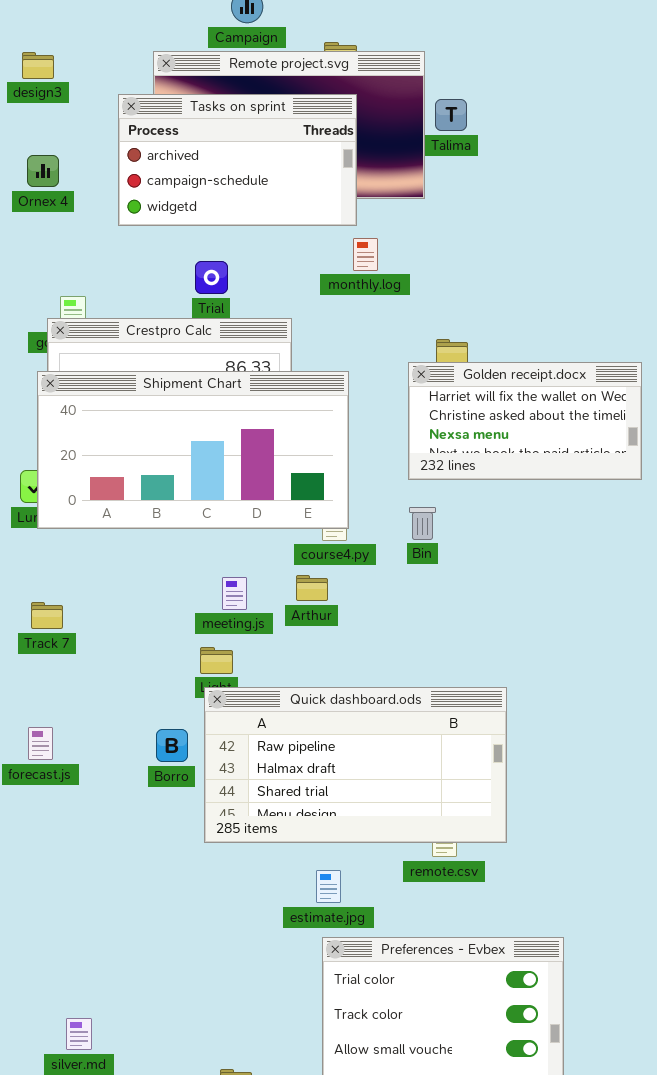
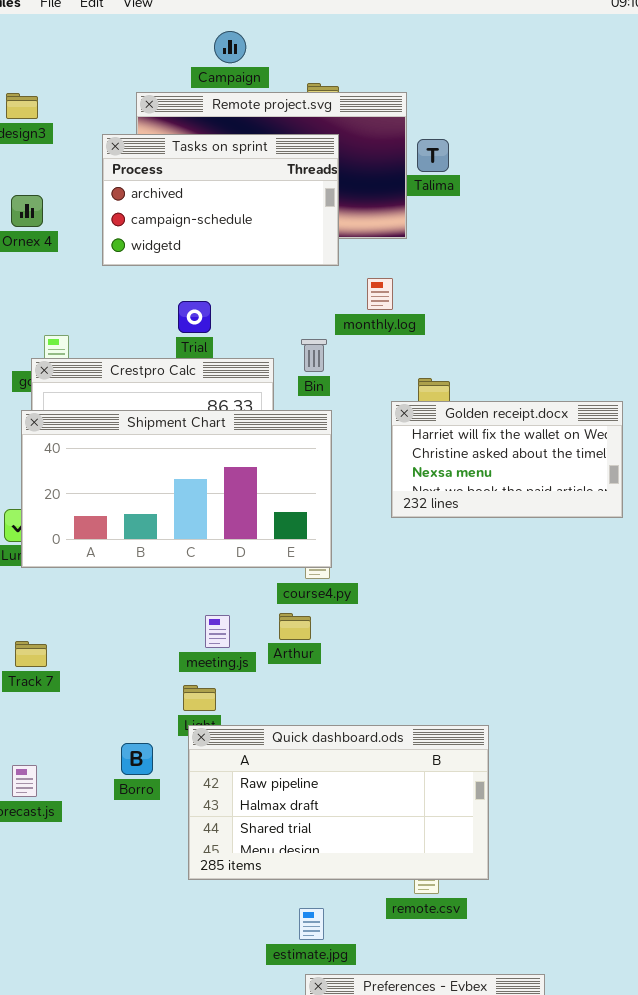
monthly.log: [353,238,378,271] -> [367,278,393,310], moved
Bin: [409,507,436,540] -> [301,339,327,372], moved
Borro: [156,729,188,762] -> [121,743,153,775], moved

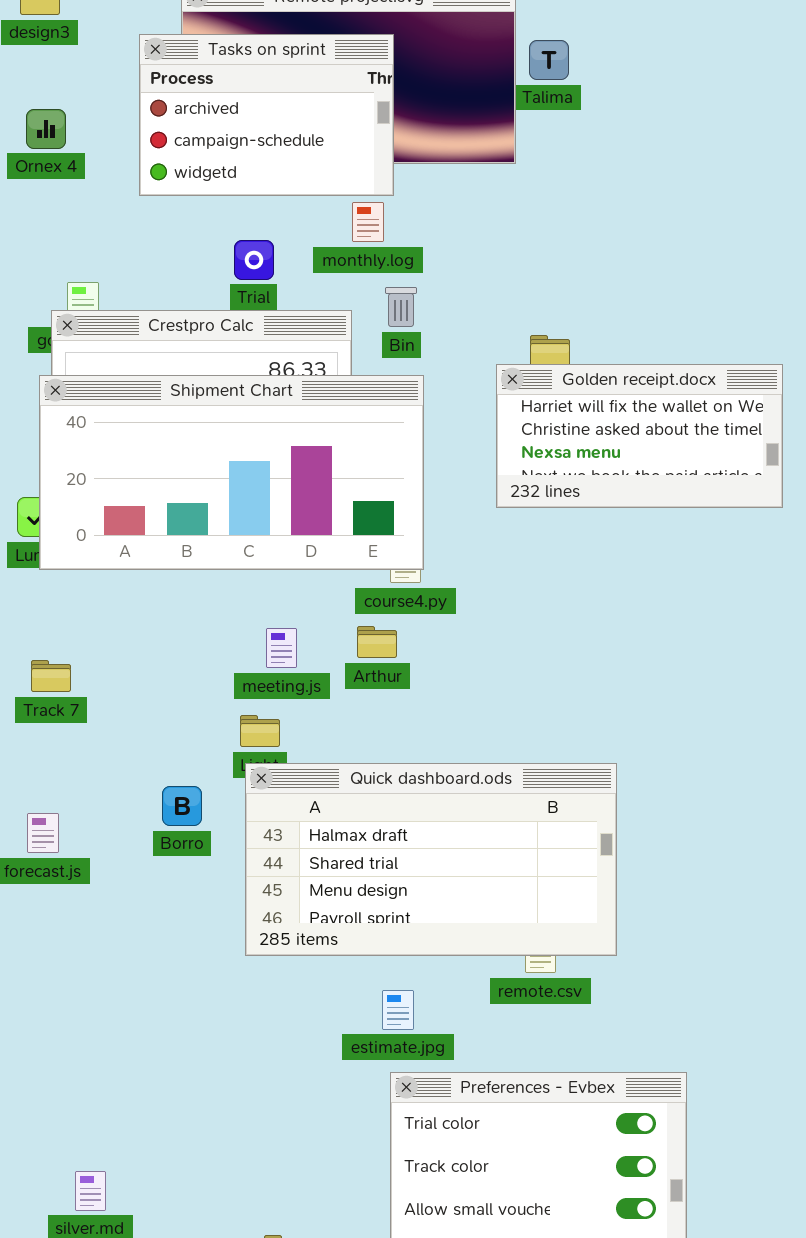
Tasks on sprint: [102,134,339,266] -> [139,34,394,196], resized
monthly.log: [367,278,393,310] -> [352,202,384,242], moved
Quick dashboard.ods: [188,725,489,880] -> [245,763,617,956], scrolled down 1 row

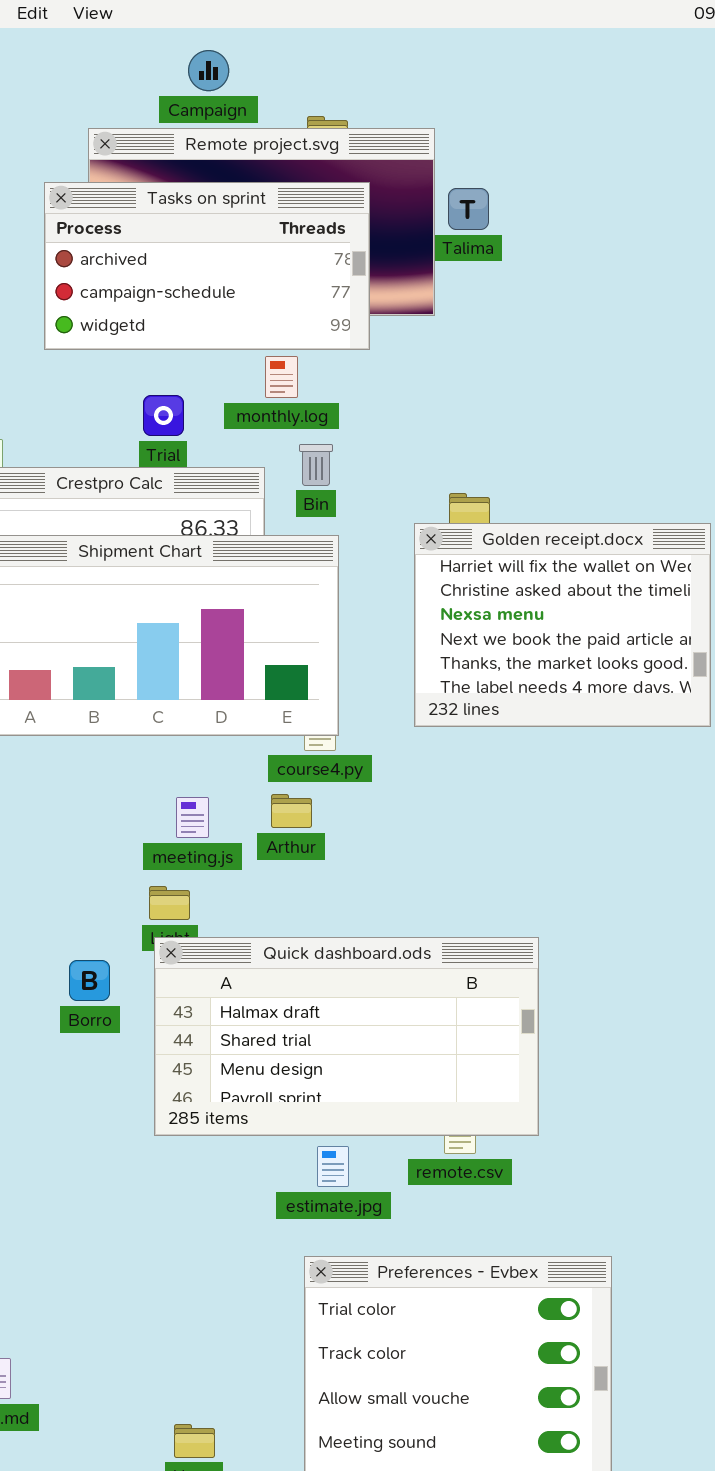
Tasks on sprint: [139,34,394,196] -> [44,182,370,350], resized
Golden receipt.docx: [496,364,783,508] -> [414,523,711,727], resized
estimate.jpg: [382,990,414,1030] -> [317,1146,349,1187], moved

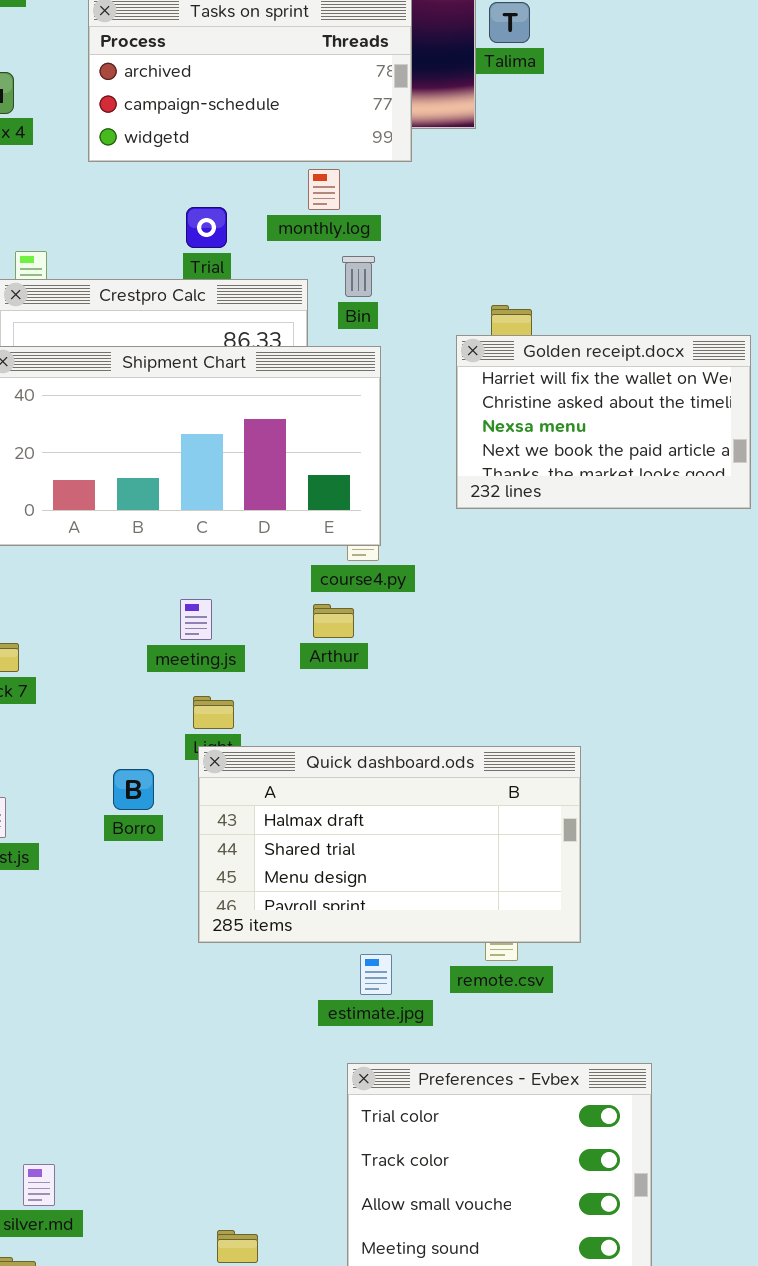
Golden receipt.docx: [414,523,711,727] -> [456,335,751,509], resized
meeting.js: [176,797,209,838] -> [180,599,212,640], moved

